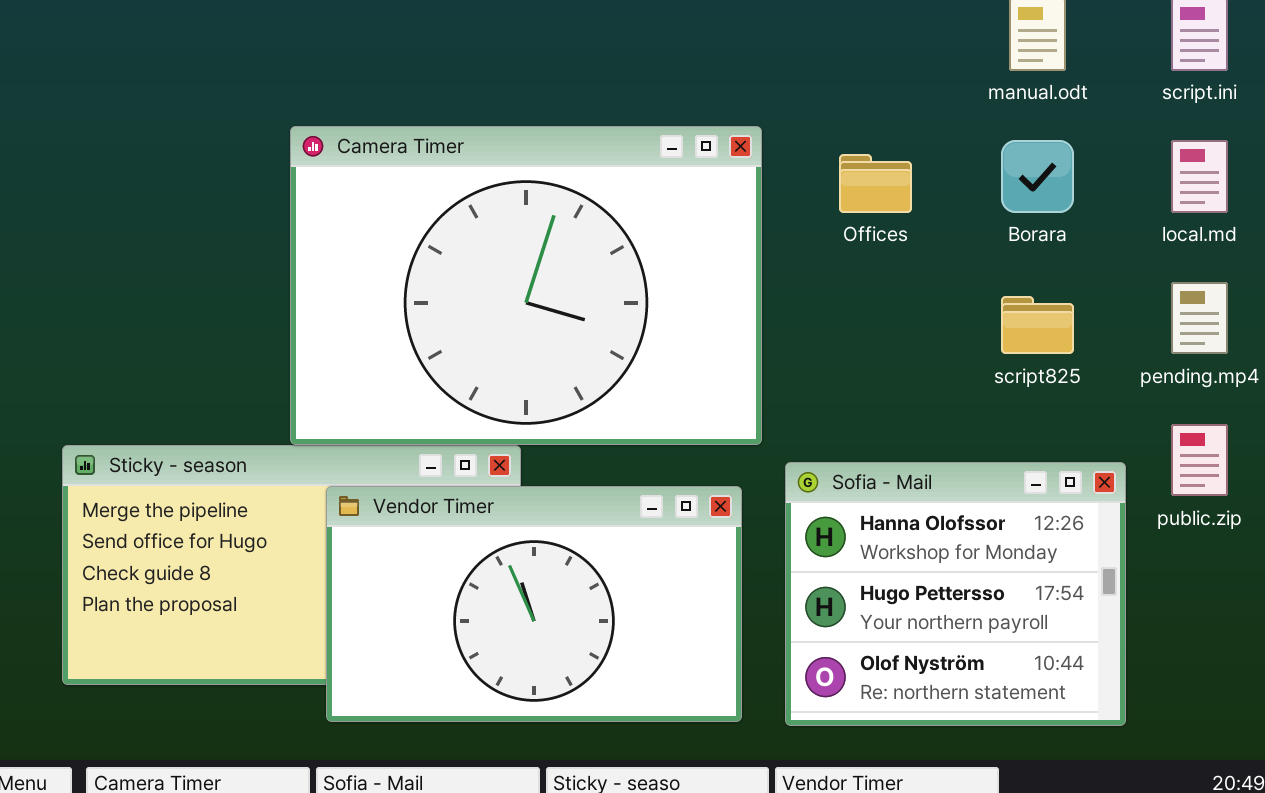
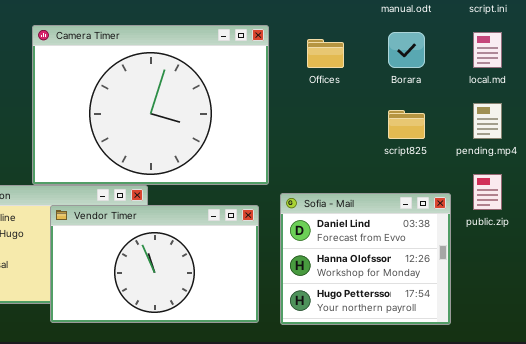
Sofia - Mail: [785,462,1126,726] -> [280,193,451,325], scrolled up 1 row

